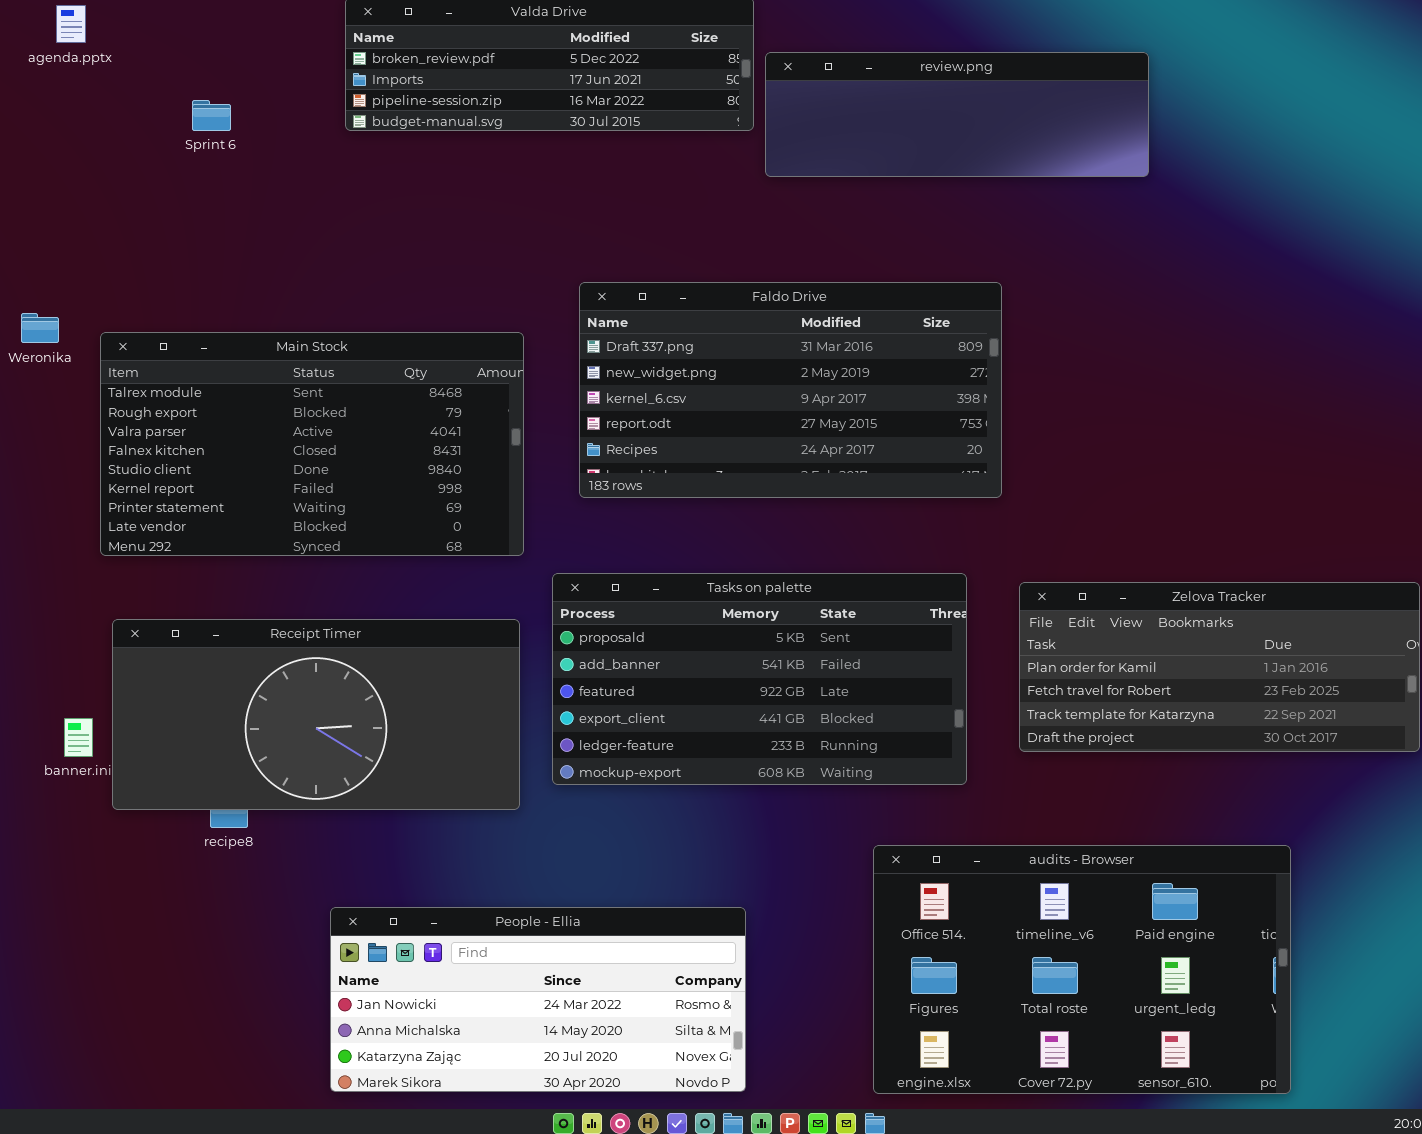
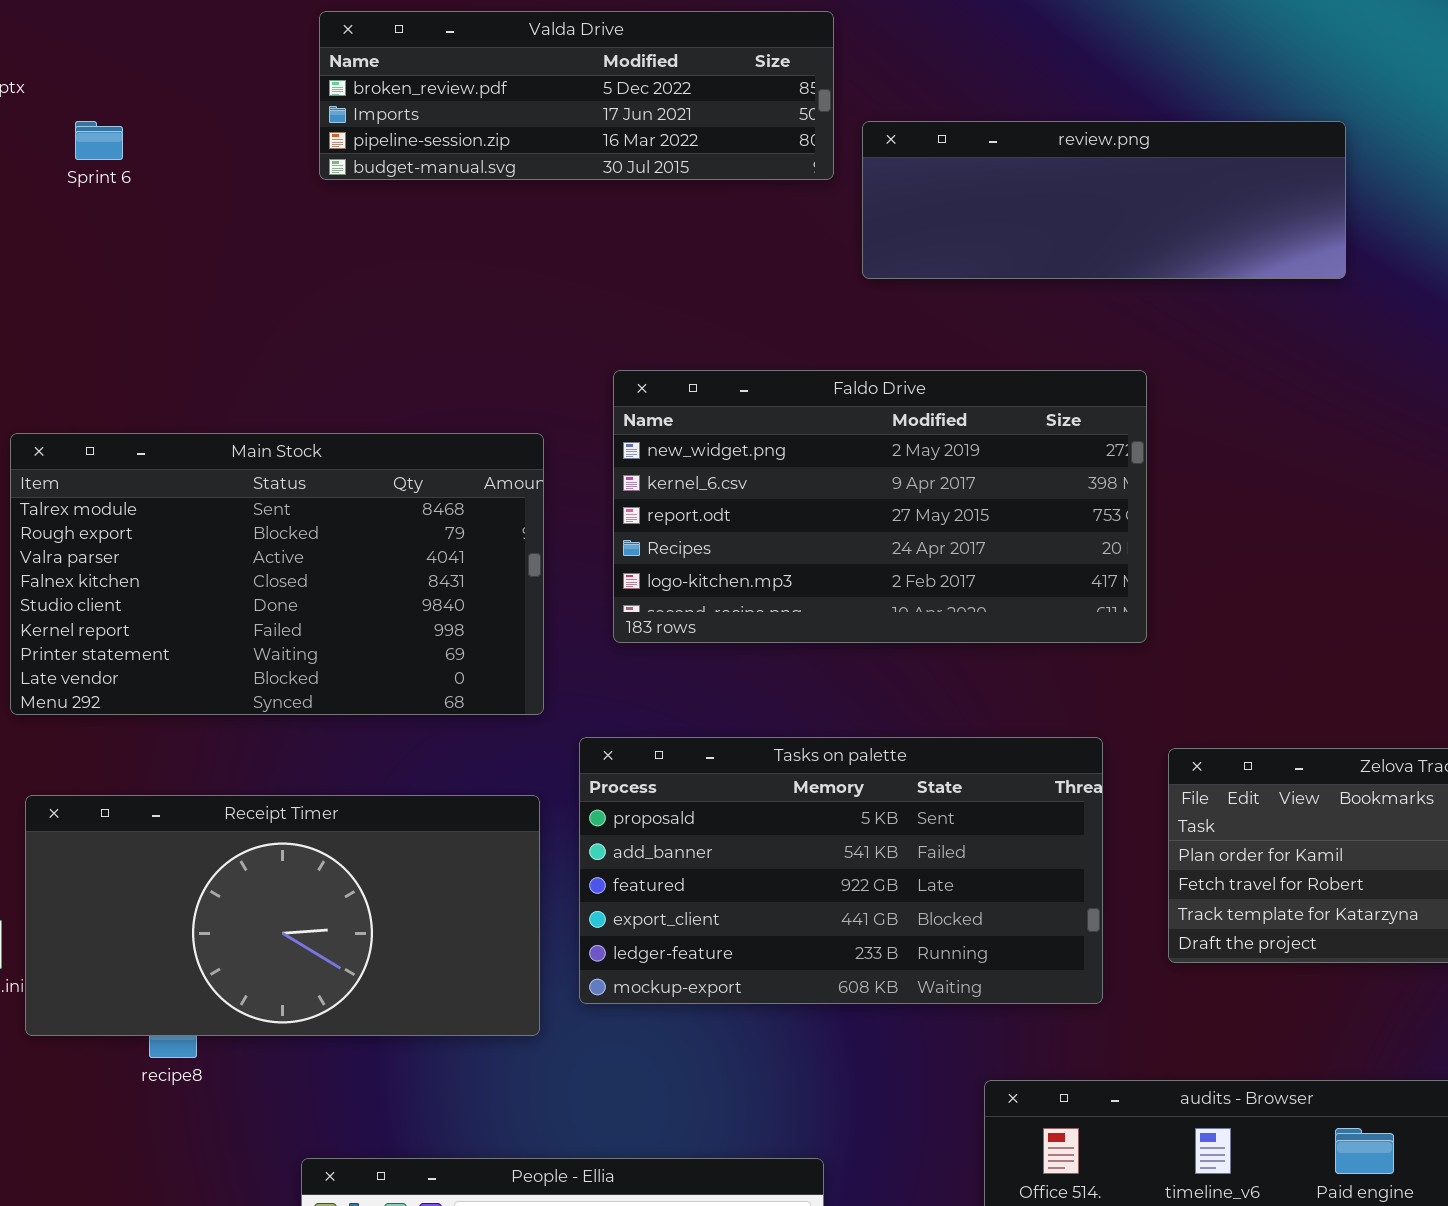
review.png: [765,52,1149,177] -> [862,121,1346,279], moved
Sprint 6: [192,100,231,131] -> [75,121,123,160], moved
Faldo Drive: [579,282,1002,498] -> [613,370,1147,643], scrolled down 1 row

